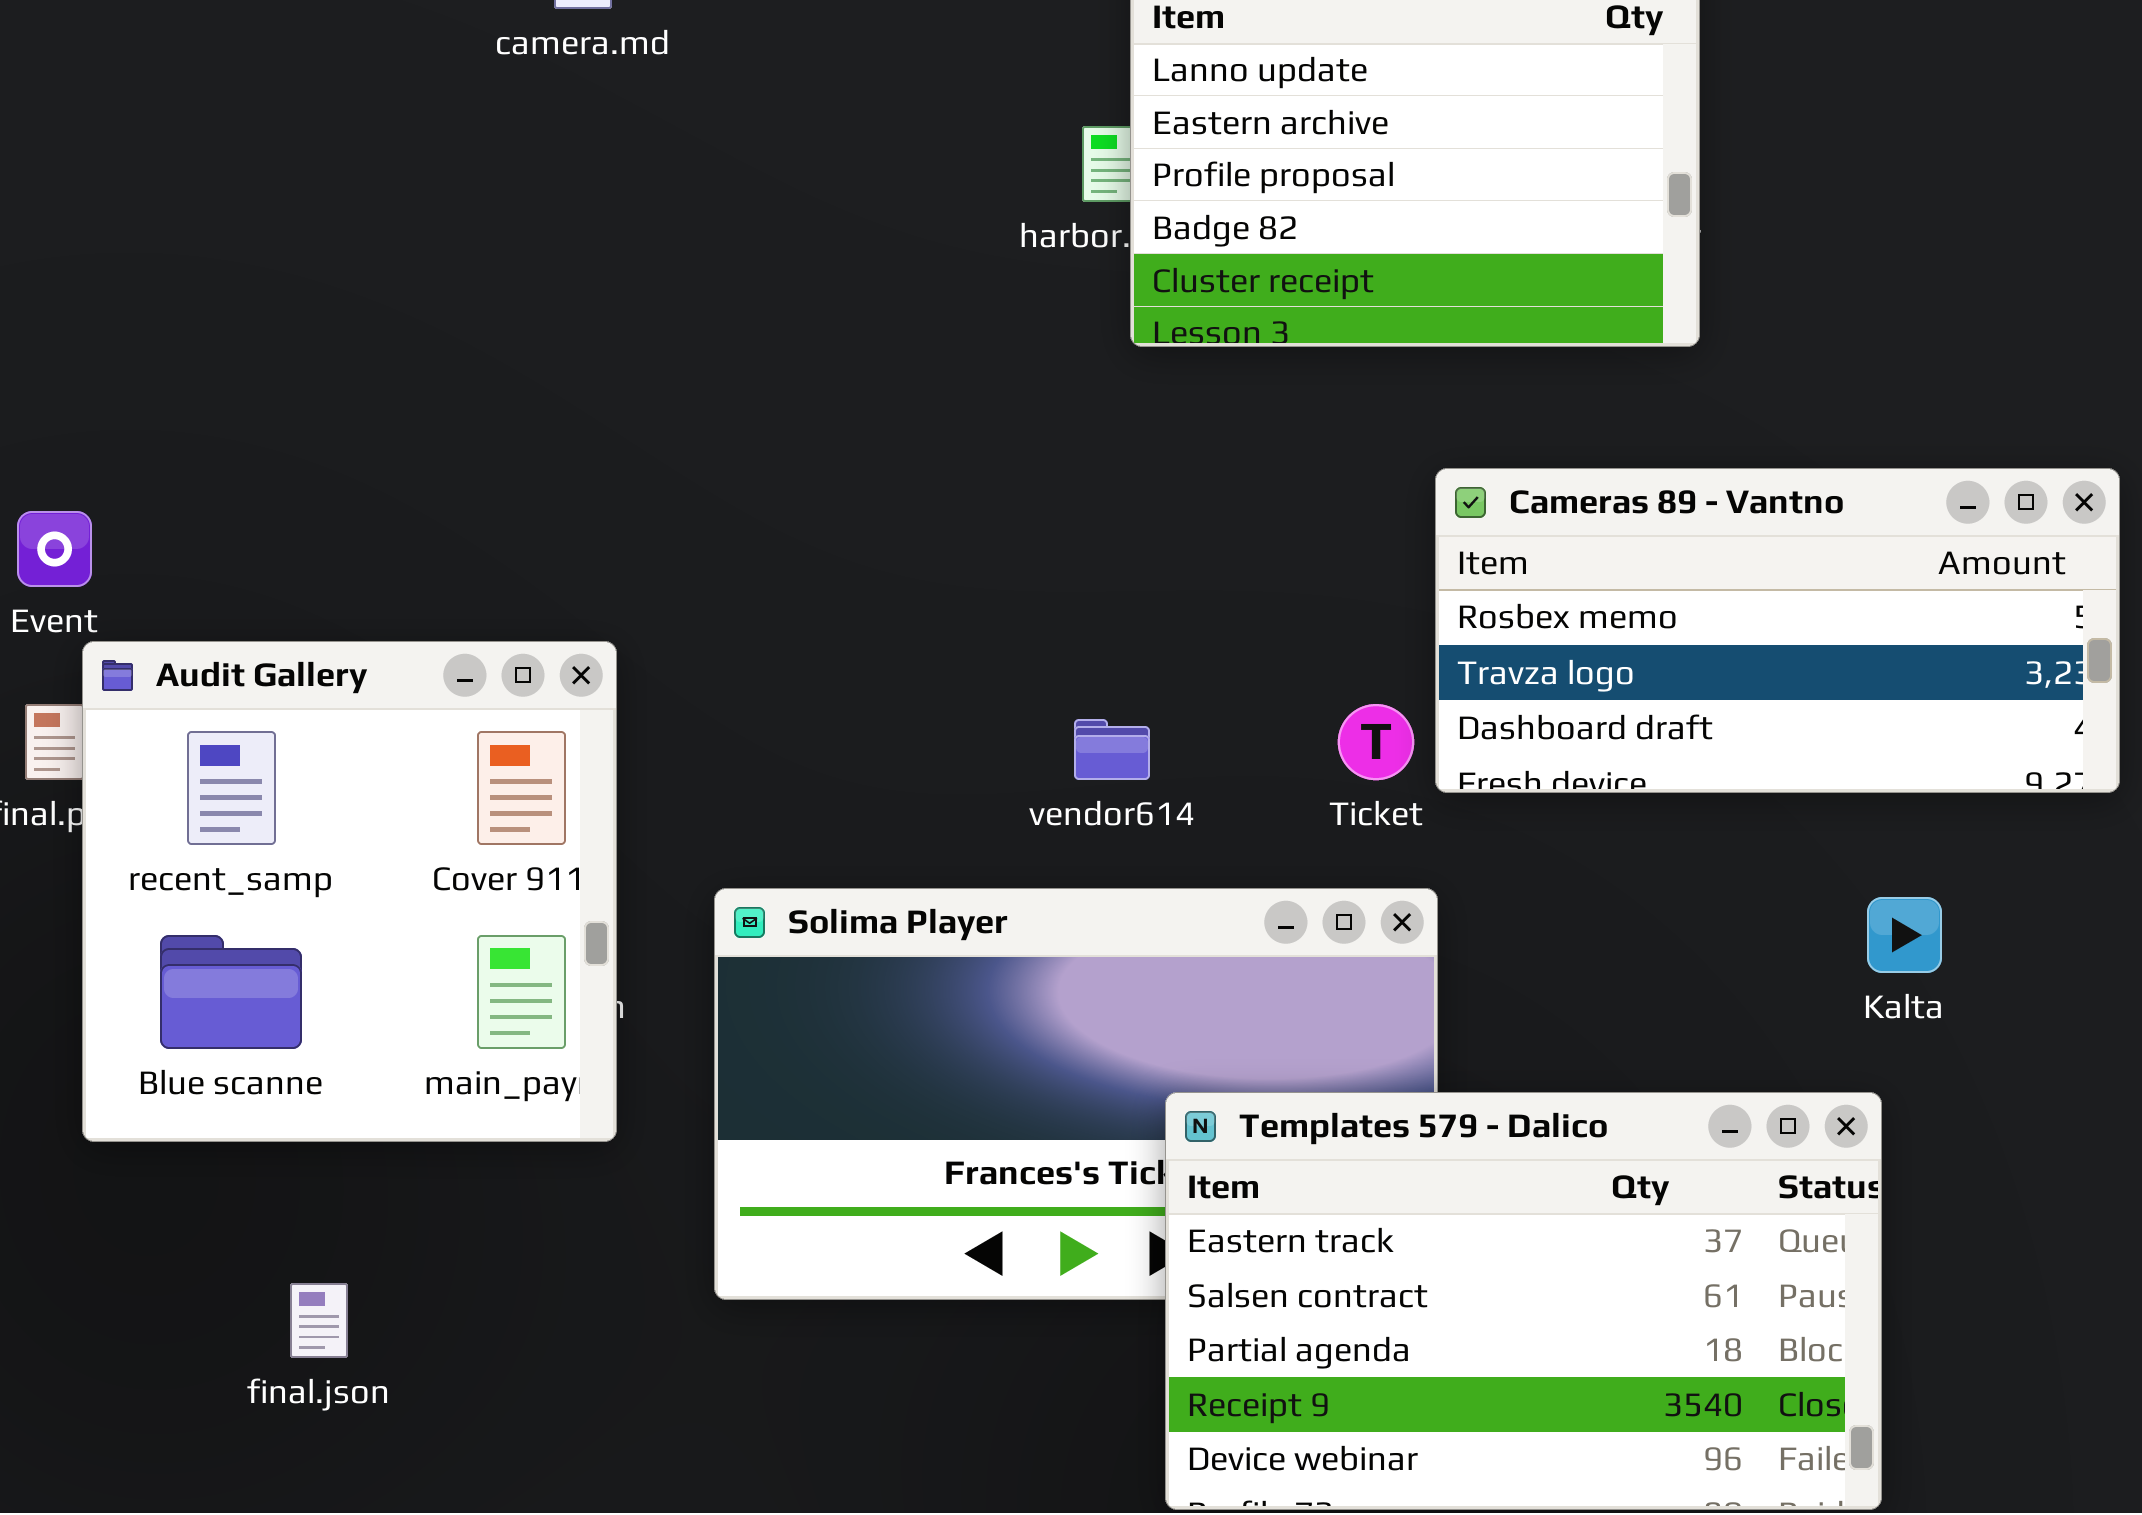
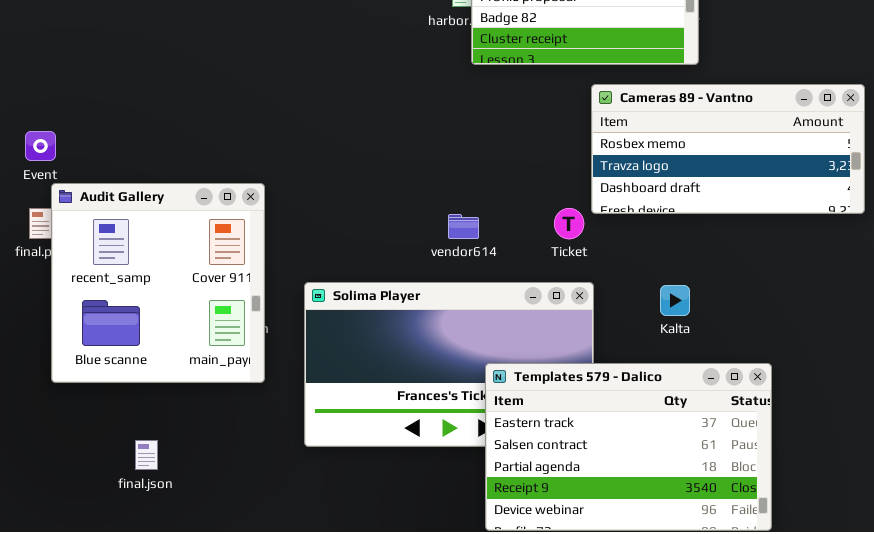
Cameras 89 - Vantno: [1435,468,2120,793] -> [591,84,865,214], moved
Kalta: [1867,897,1942,973] -> [660,285,690,316], moved

